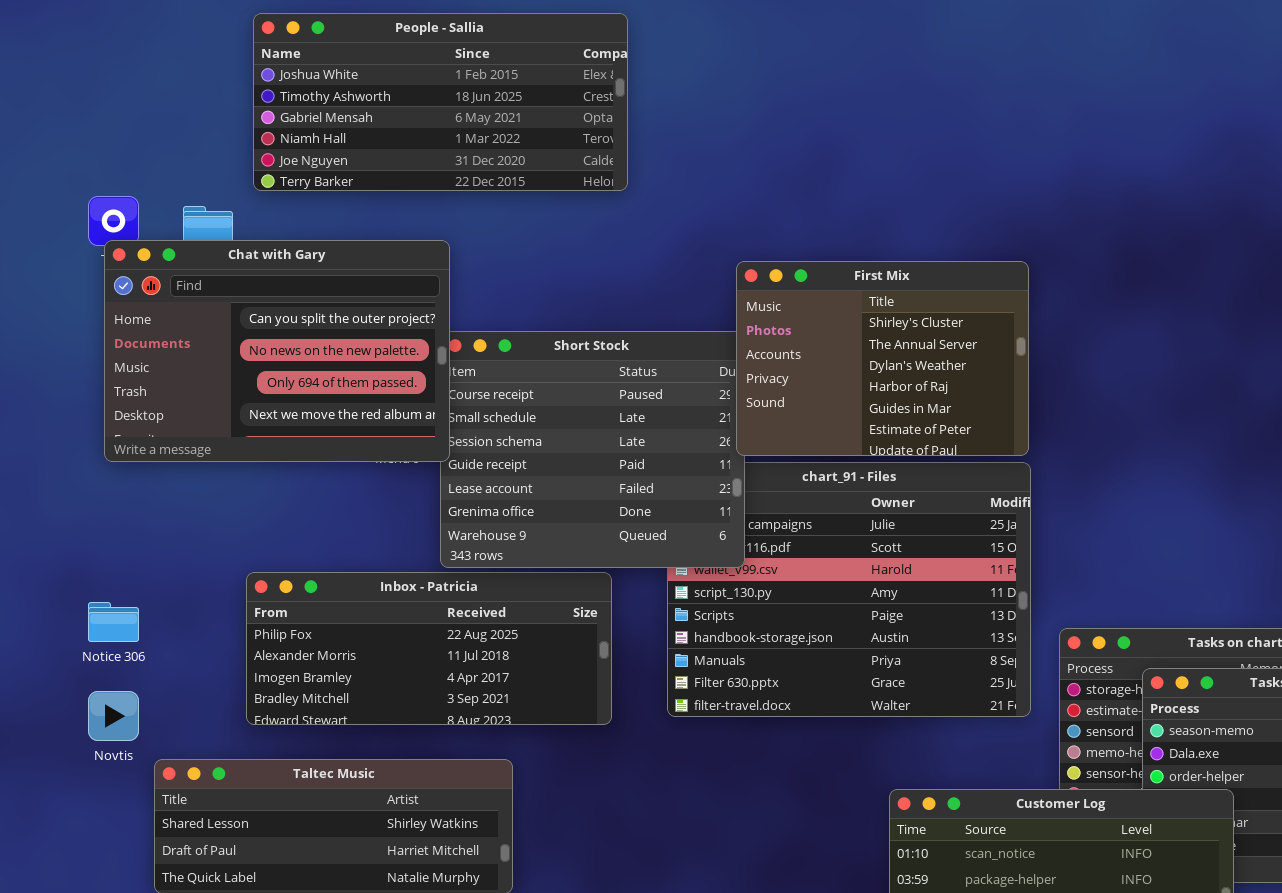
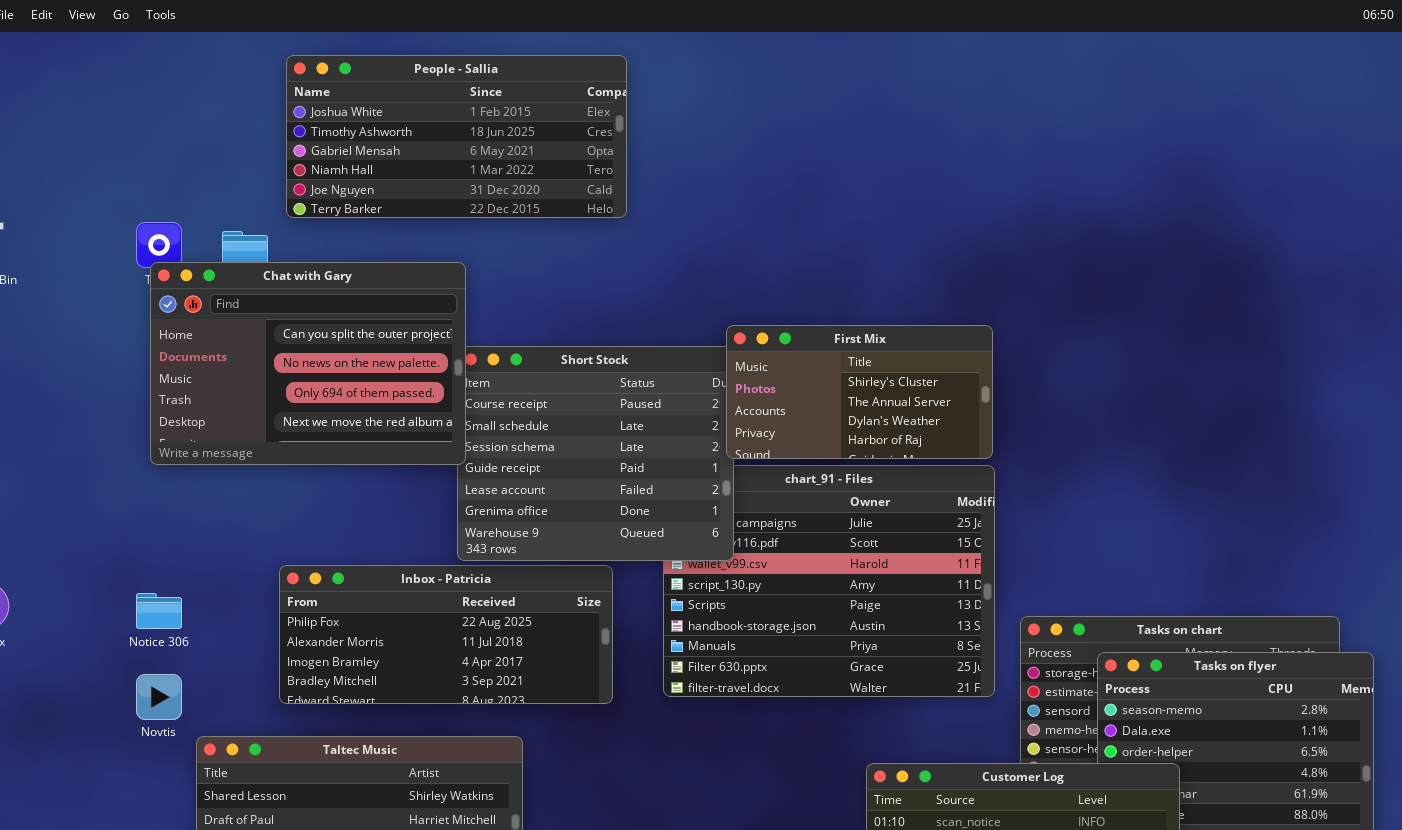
First Mix: [736,261,1029,456] -> [726,325,993,459], resized

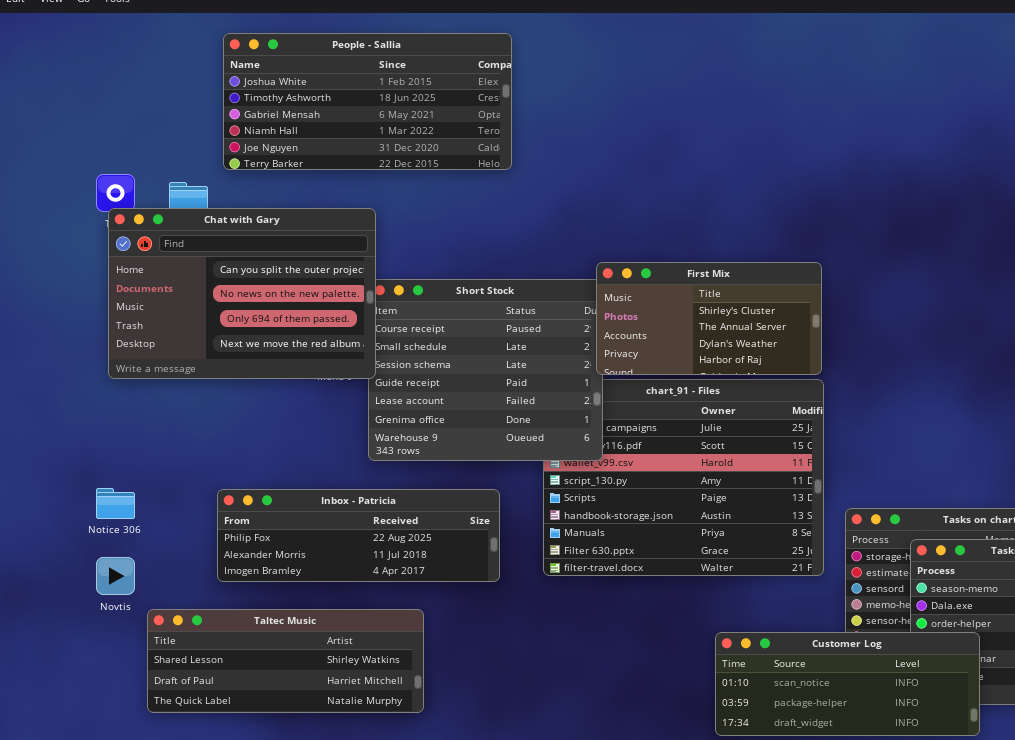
Inbox - Patricia: [279,565,613,704] -> [217,489,500,582], resized

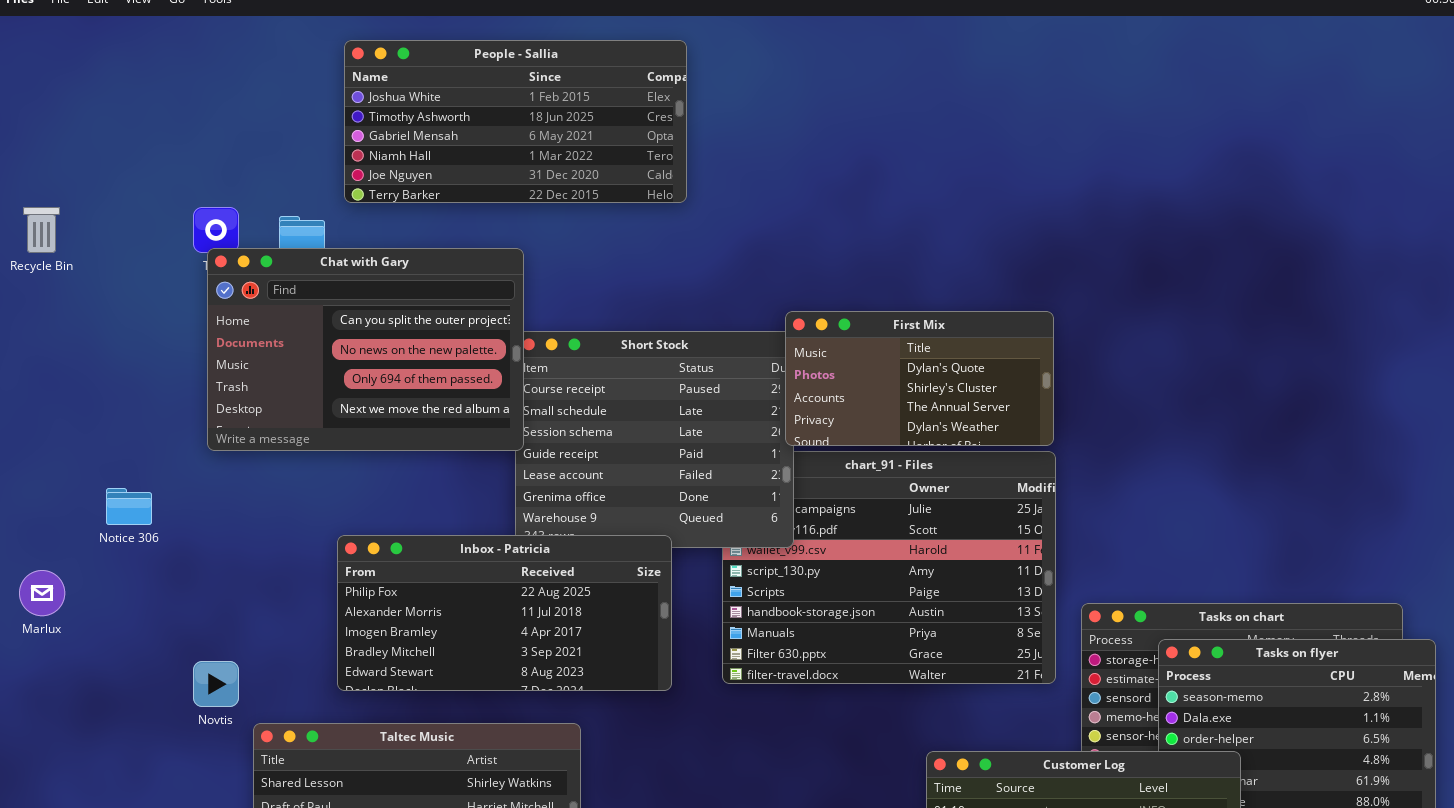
First Mix: [596,262,822,375] -> [785,311,1054,446], scrolled up 1 row
Notice 306: [96,488,135,519] -> [106,488,152,525], moved
Inbox - Patricia: [217,489,500,582] -> [337,535,672,691], resized

